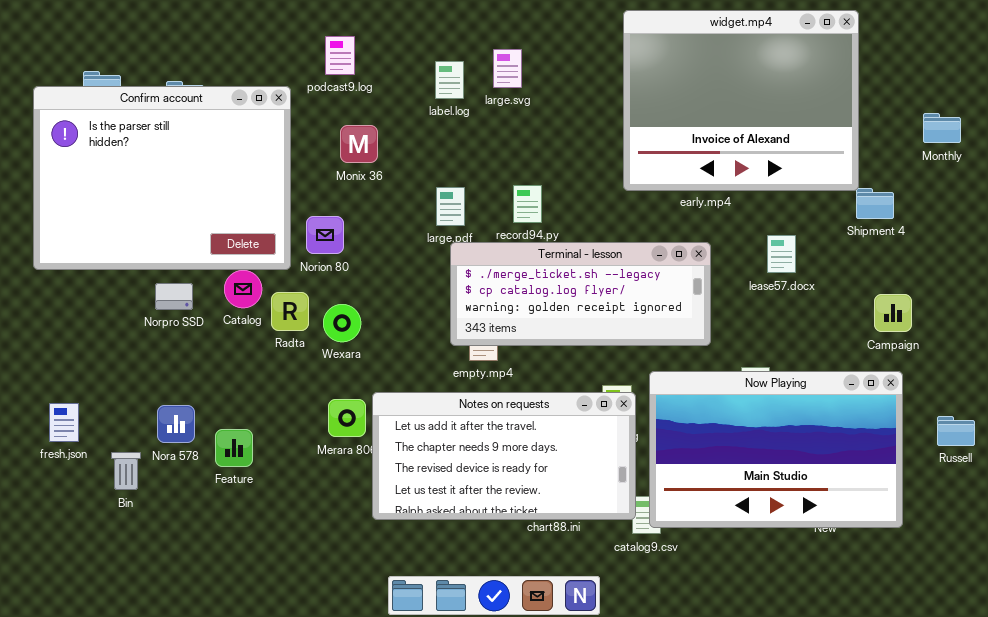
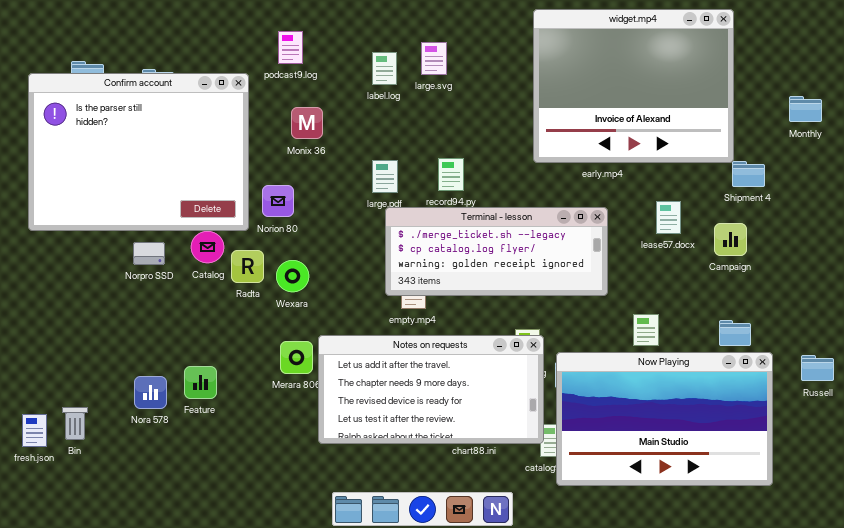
Campaign: [874,294,912,332] -> [714,223,747,256], moved
Now Playing: [649,371,903,528] -> [556,352,773,486], moved
fresh.json: [49,403,79,442] -> [22,414,47,447], moved
Nora 578: [157,405,195,443] -> [134,376,167,409], moved
Bin: [111,452,141,490] -> [62,407,88,440], moved

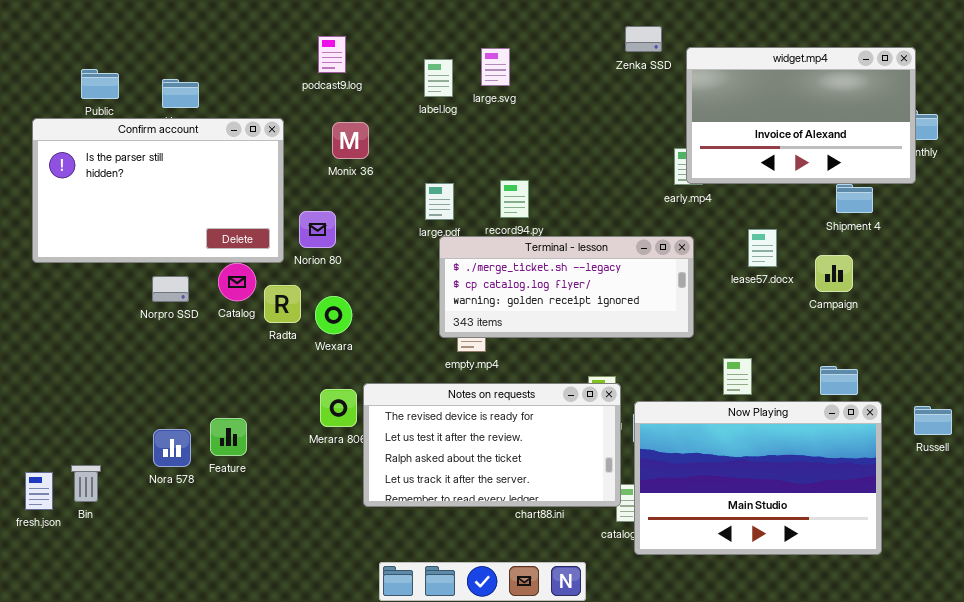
widget.mp4: [533,9,734,163] -> [686,47,916,184], moved, resized
Confirm account: [28,73,249,231] -> [32,118,284,263], resized
Notes on requests: [318,335,544,444] -> [363,383,621,507], scrolled down 2 rows

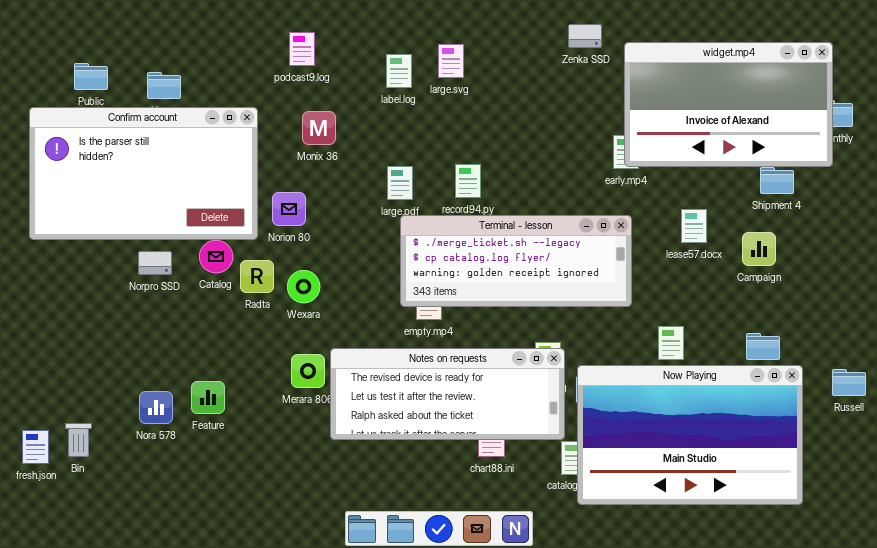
Notes on requests: [363,383,621,507] -> [330,348,565,440], resized

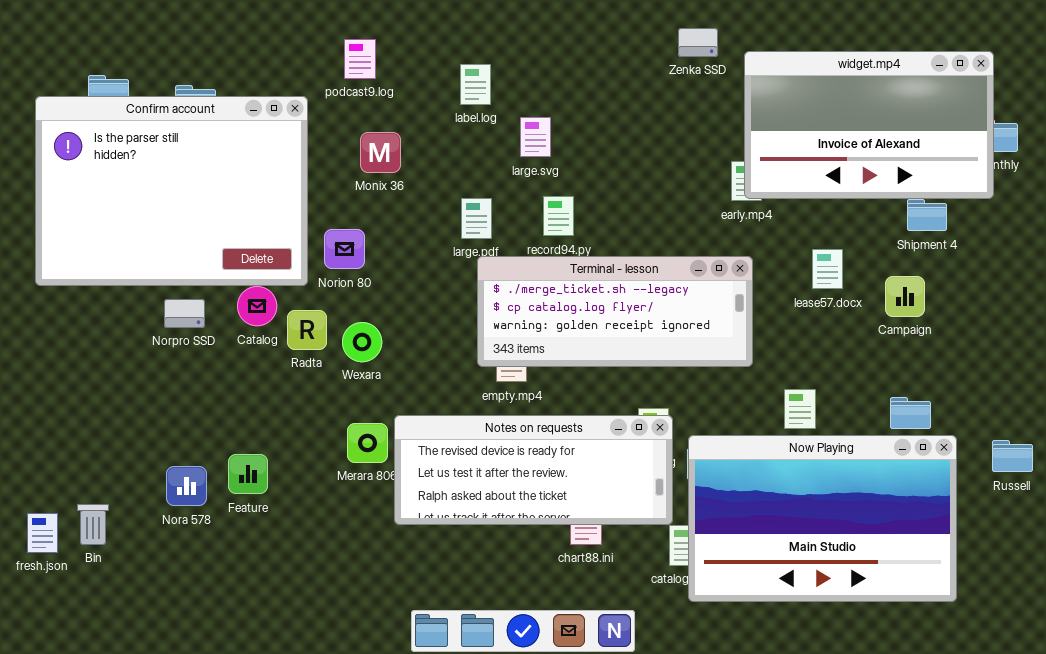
large.svg: [438,44,464,78] -> [520,117,551,157], moved
Confirm account: [29,107,258,240] -> [35,96,308,286], resized

